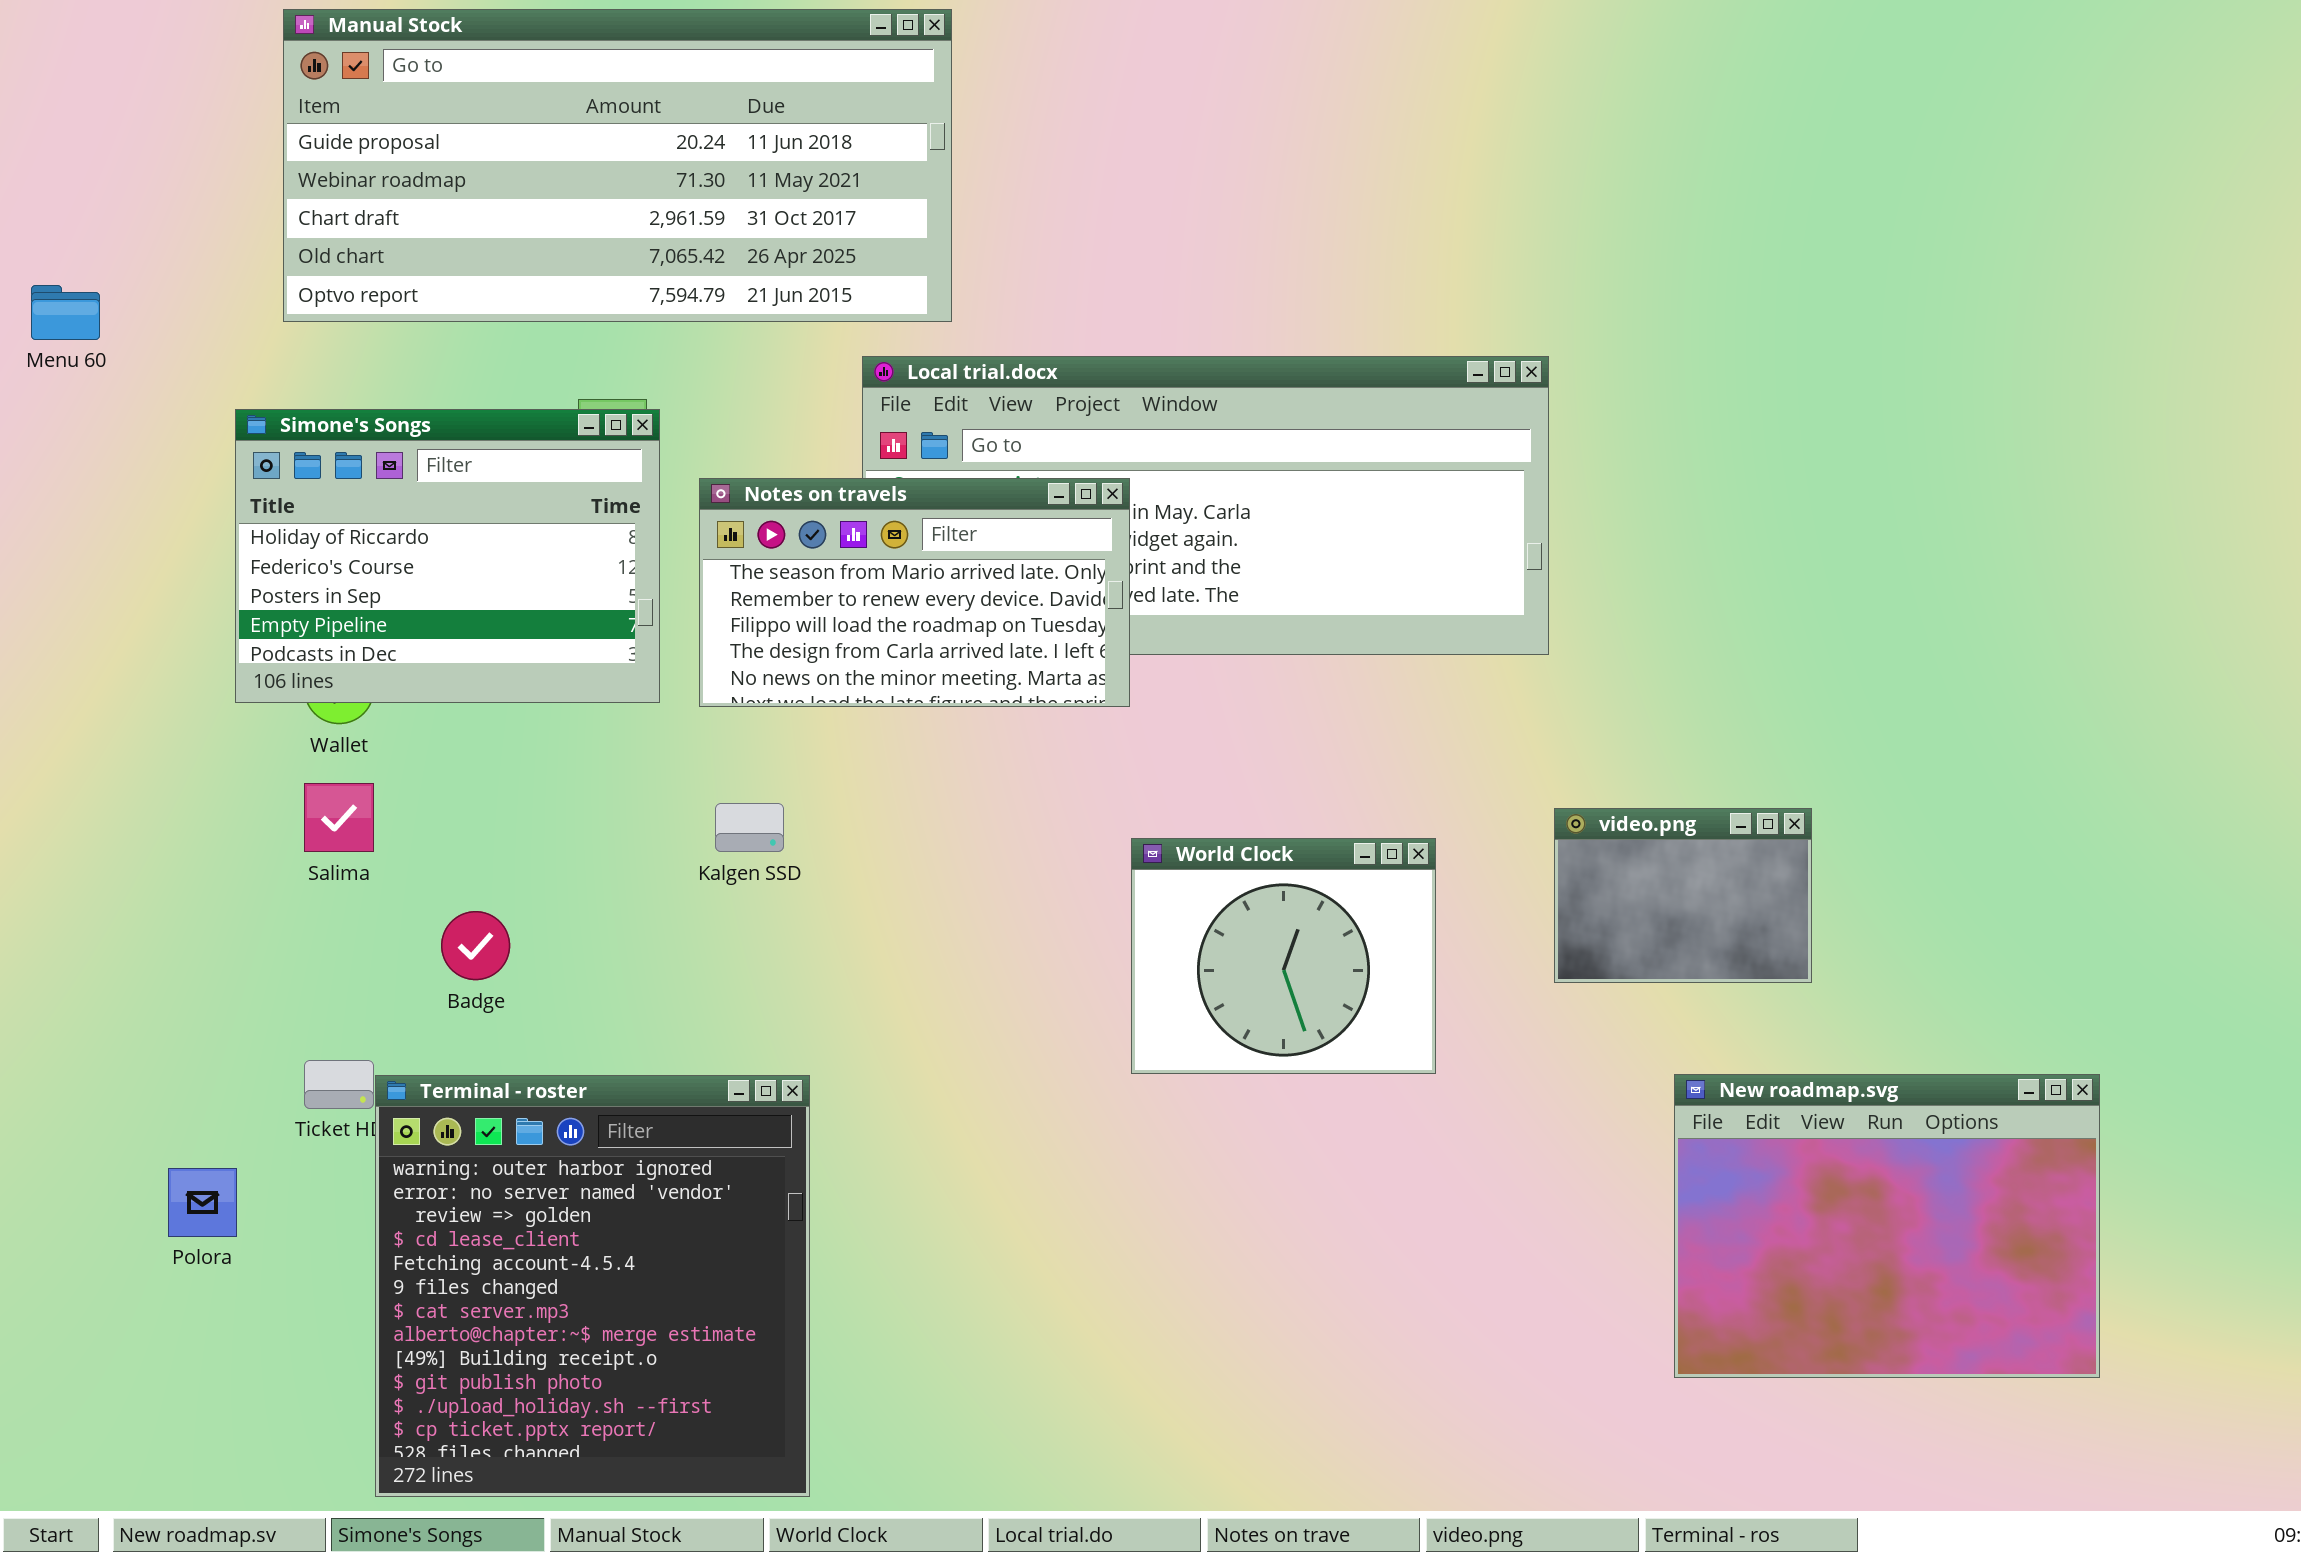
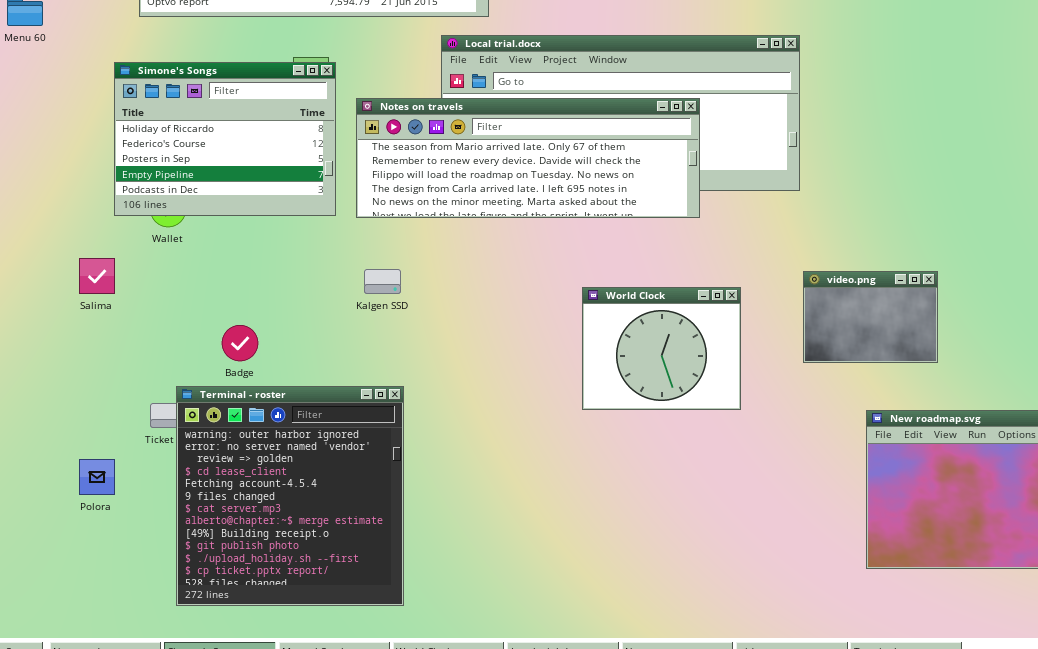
Notes on travels: [699,478,1130,707] -> [356,98,700,218], resized
Salima: [304,783,374,852] -> [79,258,115,294], moved
Terminal - roster: [375,1075,810,1497] -> [176,386,404,606], moved

